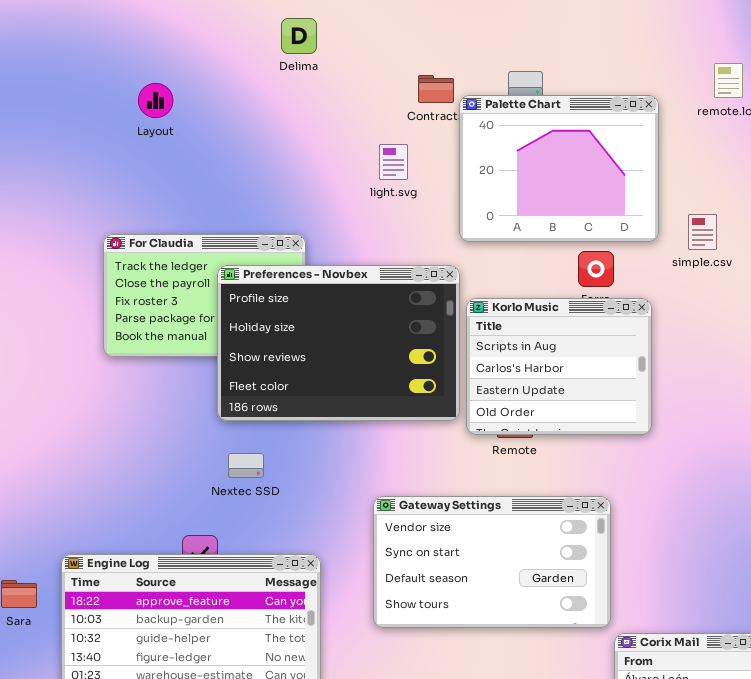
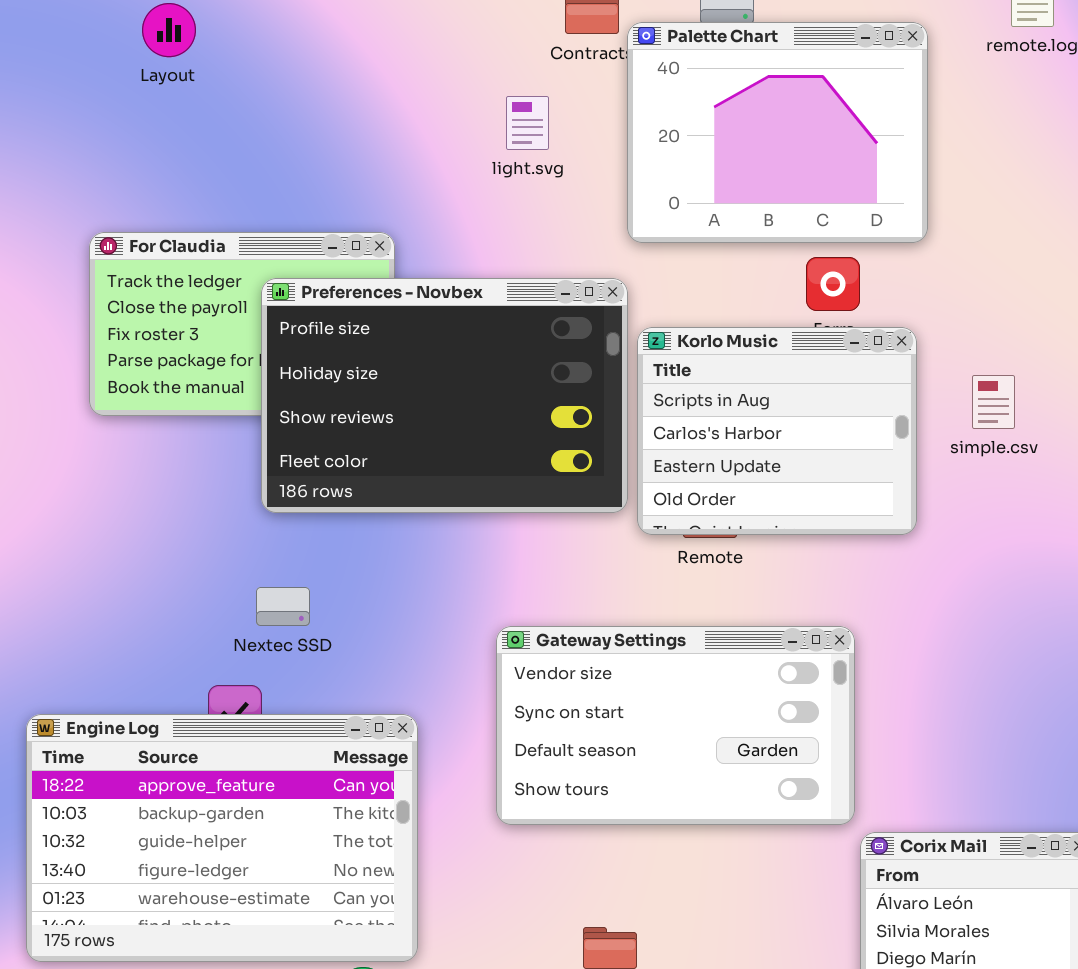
simple.csv: [688,214,717,250] -> [972,375,1015,429], moved
Nextec SSD: [228,453,264,478] -> [256,587,310,626], moved

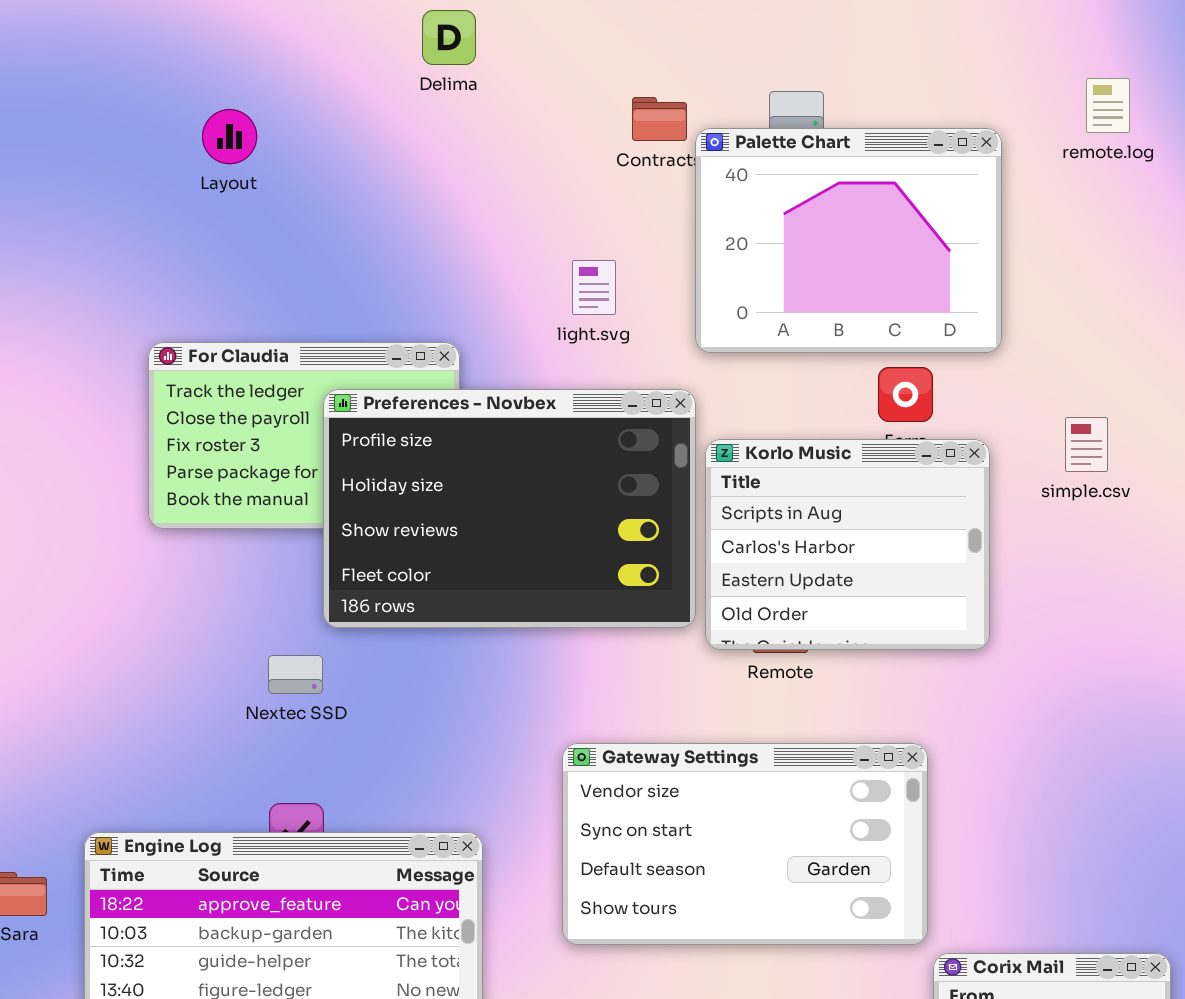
light.svg: [506,96,549,150] -> [572,260,616,315], moved
simple.csv: [972,375,1015,429] -> [1065,417,1108,472], moved
Nextec SSD: [256,587,310,626] -> [268,655,323,694], moved

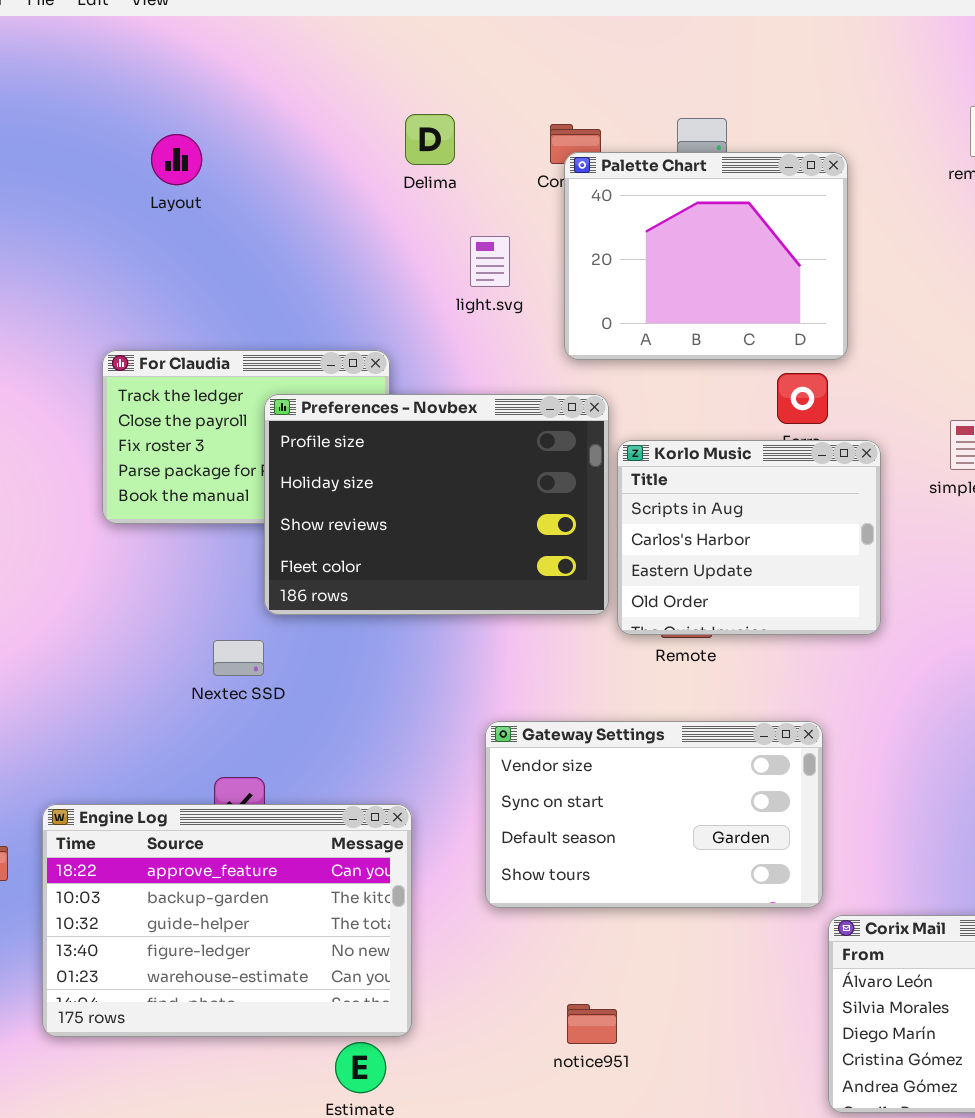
Delima: [422,10,476,65] -> [405,114,455,165], moved
Palette Chart: [695,128,1002,353] -> [564,152,848,360], moved
light.svg: [572,260,616,315] -> [470,236,510,287], moved

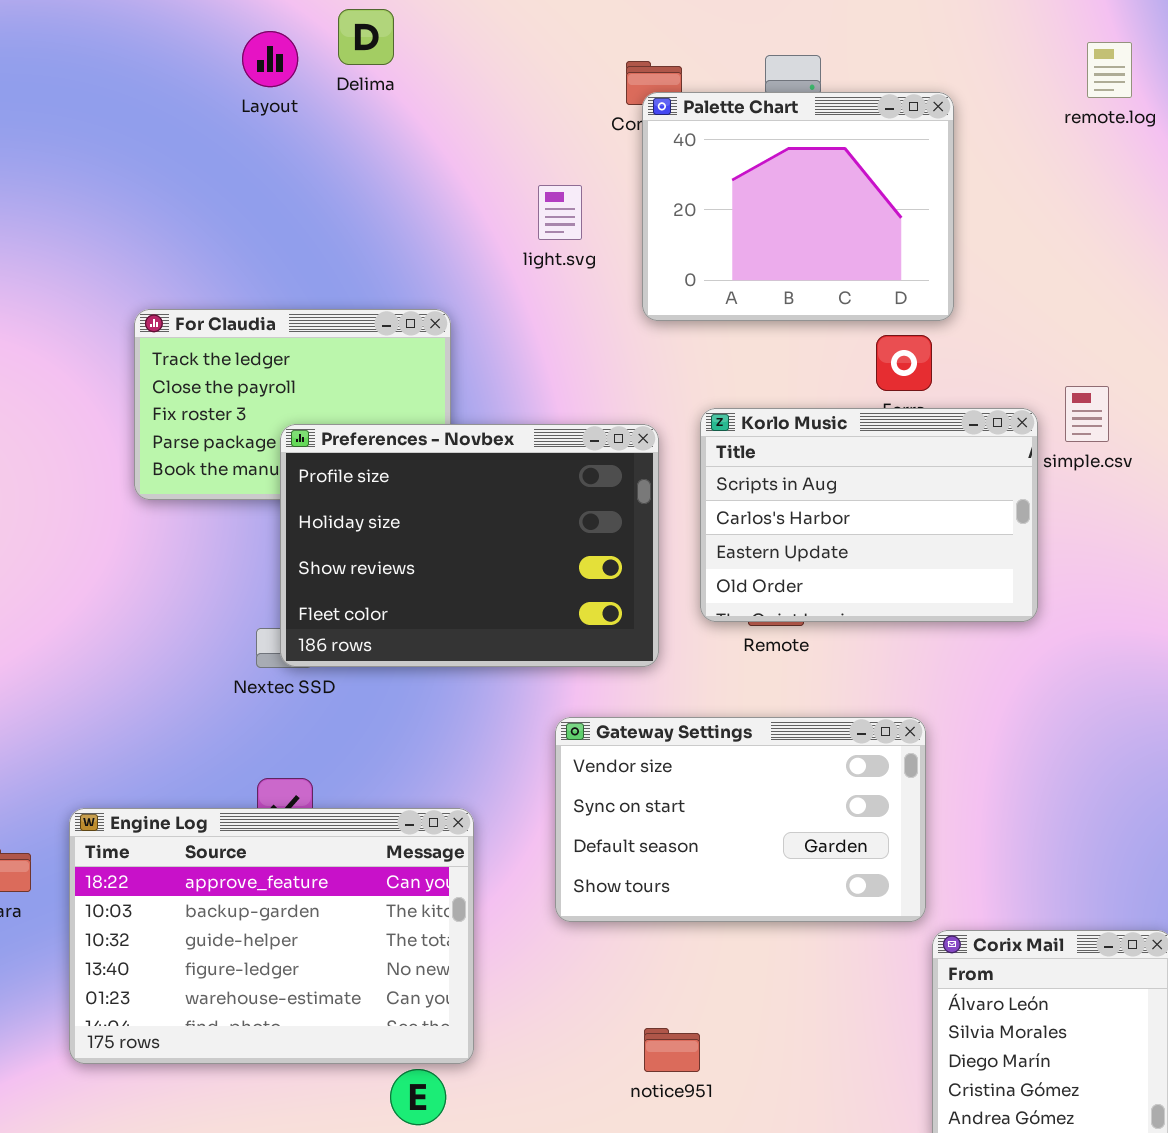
Delima: [405,114,455,165] -> [338,9,394,65], moved
Layout: [151,134,202,185] -> [242,31,298,87], moved
Preferences - Novbex: [264,394,609,615] -> [280,424,659,667], moved
Korlo Music: [617,440,881,635] -> [700,408,1038,622], resized

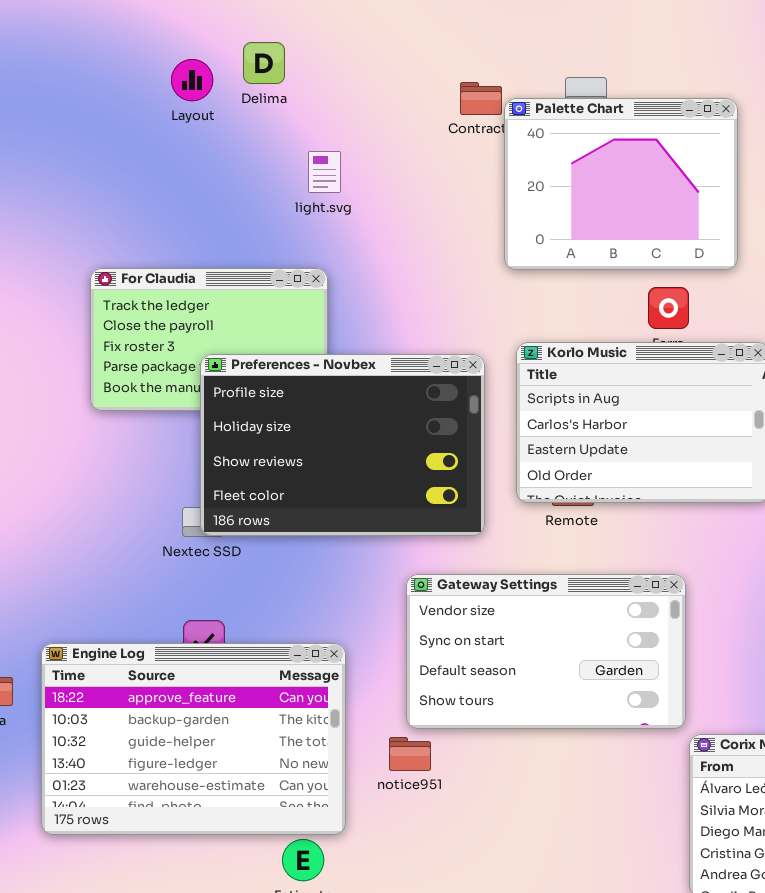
Palette Chart: [642,92,954,321] -> [504,98,738,270], moved
light.svg: [538,185,582,240] -> [308,151,341,193], moved
notice951: [644,1028,700,1072] -> [389,737,431,771], moved

